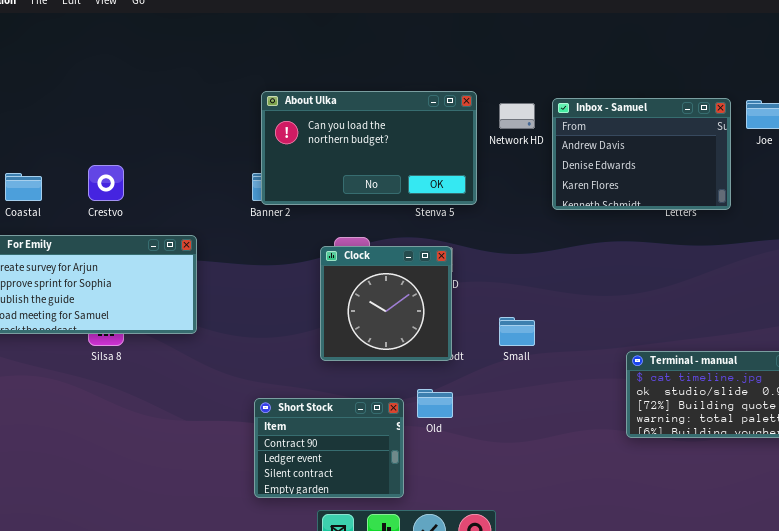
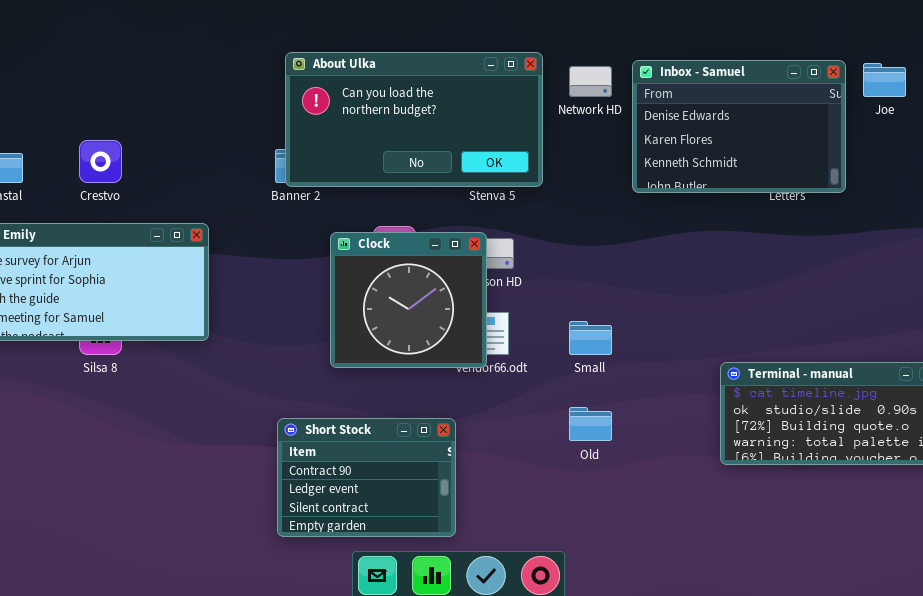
Inbox - Samuel: [552,98,731,210] -> [632,60,846,193], scrolled down 1 row
Clock: [320,246,452,361] -> [330,232,487,368], moved
Old: [417,389,453,418] -> [569,407,612,441], moved

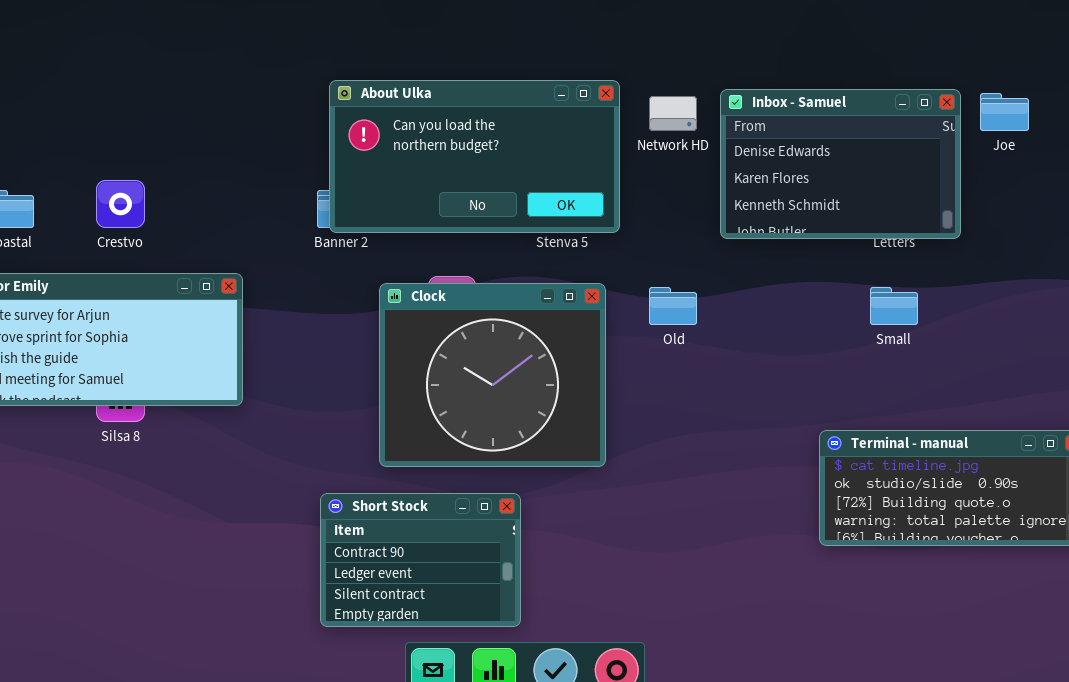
Clock: [330,232,487,368] -> [379,283,606,467], resized
Small: [569,321,612,355] -> [870,287,918,325], moved
Old: [569,407,612,441] -> [649,287,697,325], moved

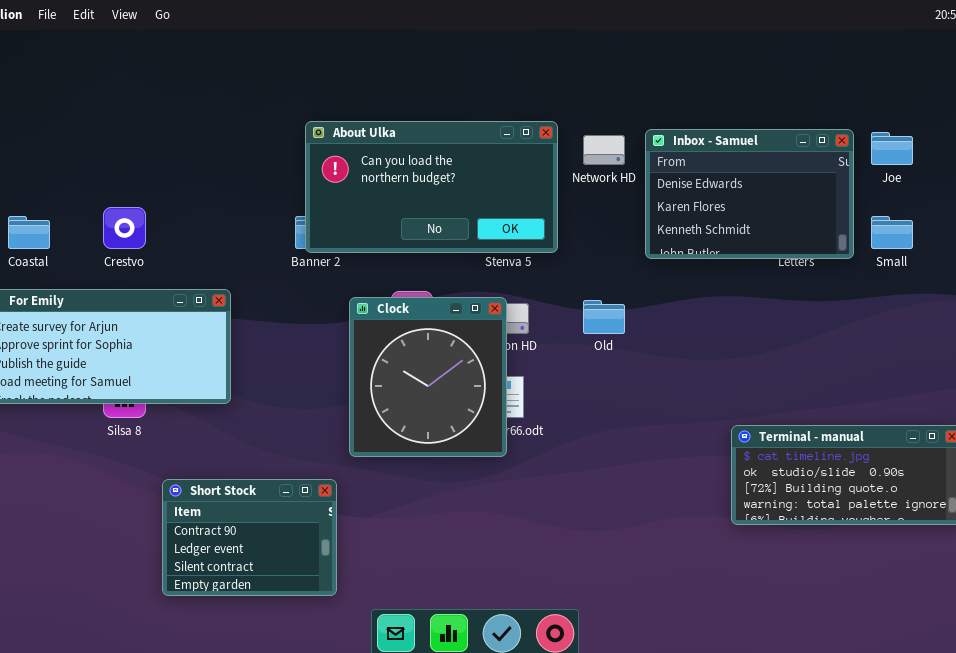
Clock: [379,283,606,467] -> [349,297,507,457], resized
Small: [870,287,918,325] -> [871,216,913,249], moved
Short Stock: [320,493,521,627] -> [162,479,337,596], moved

